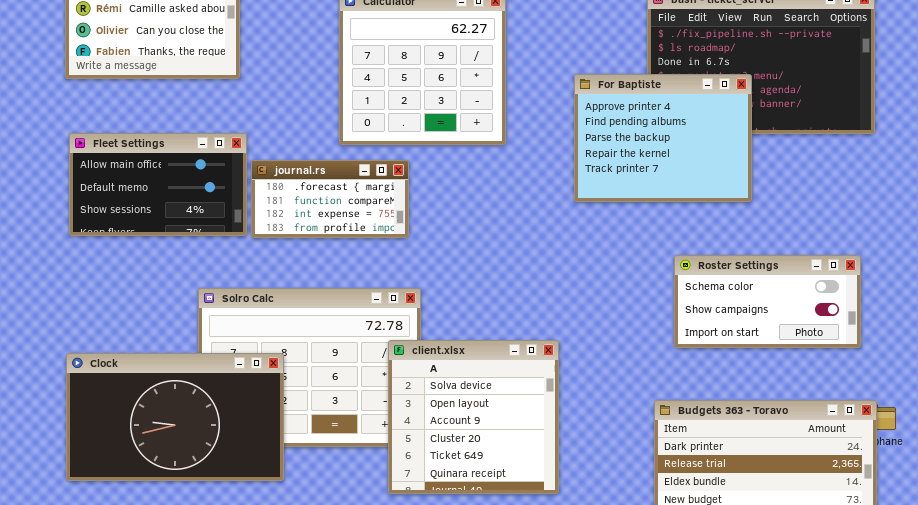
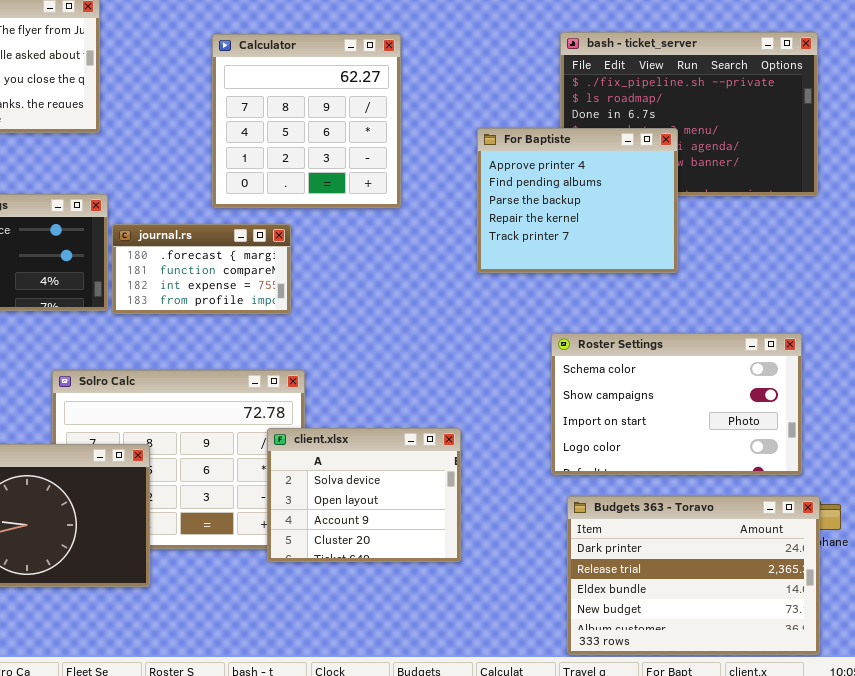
Roster Settings: [674,255,861,348] -> [551,333,802,475], resized
client.xlsx: [388,340,559,494] -> [267,428,461,562], resized

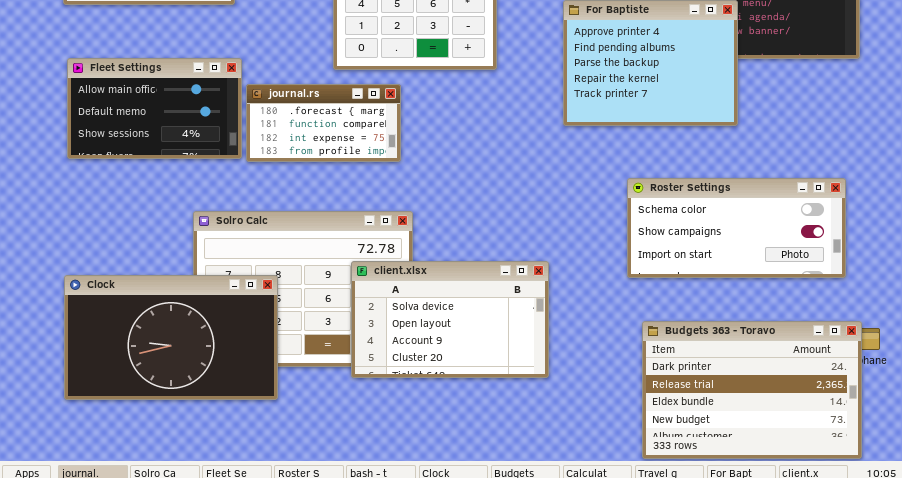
Roster Settings: [551,333,802,475] -> [627,178,846,278], resized
client.xlsx: [267,428,461,562] -> [351,261,549,378], resized

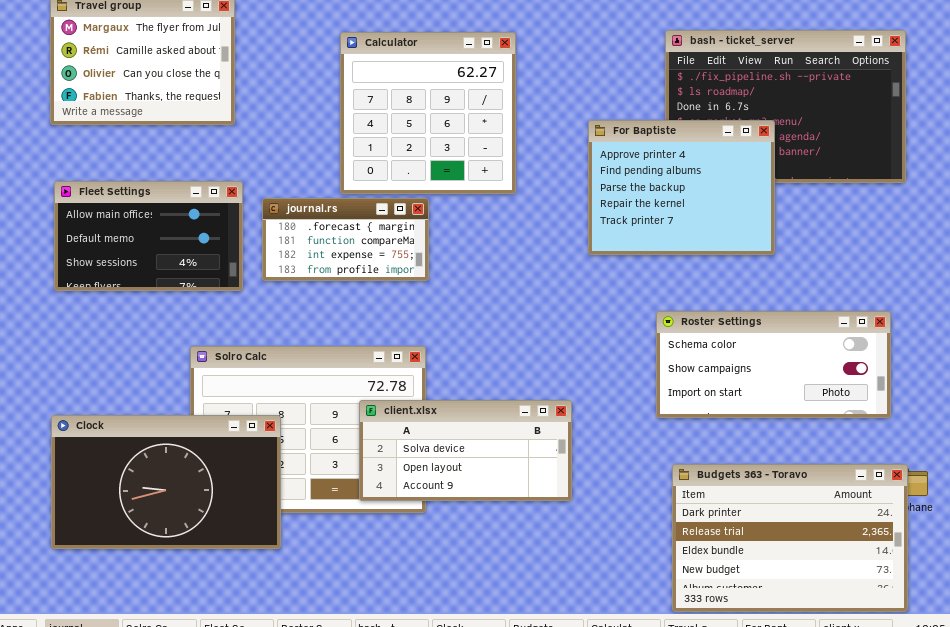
journal.rs: [246,84,401,162] -> [262,198,429,281], moved
client.xlsx: [351,261,549,378] -> [359,400,572,501], resized

